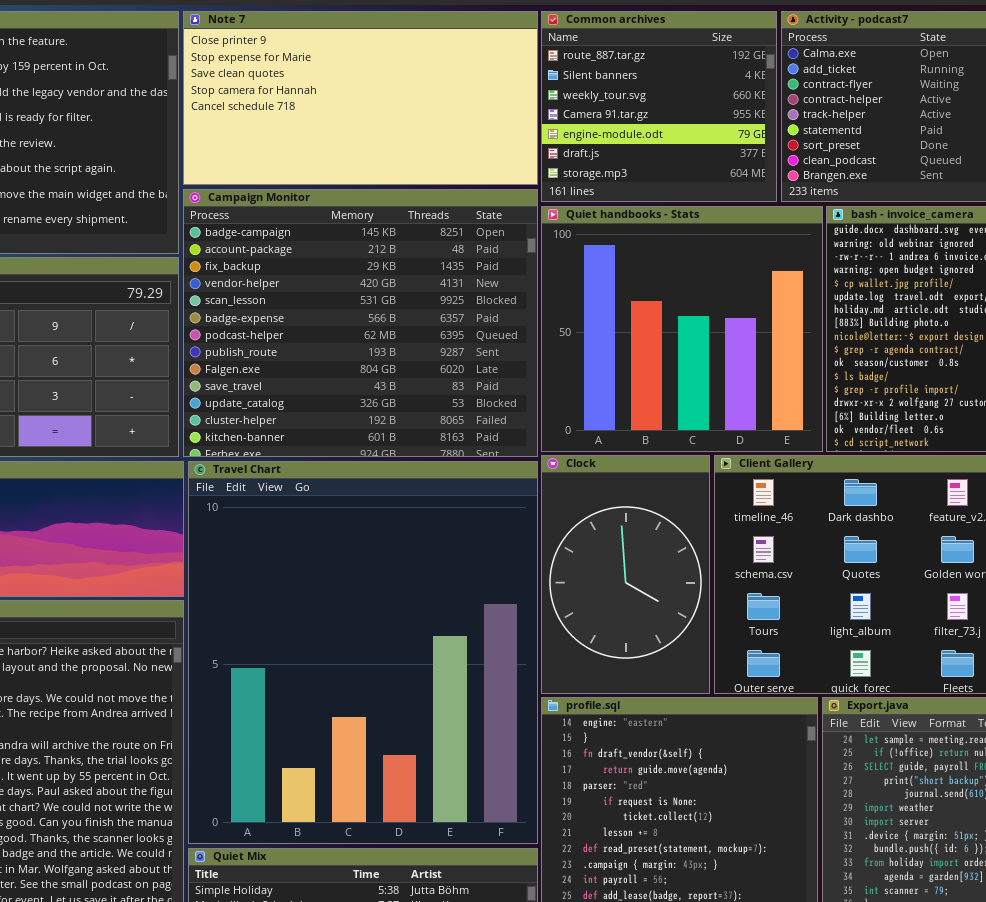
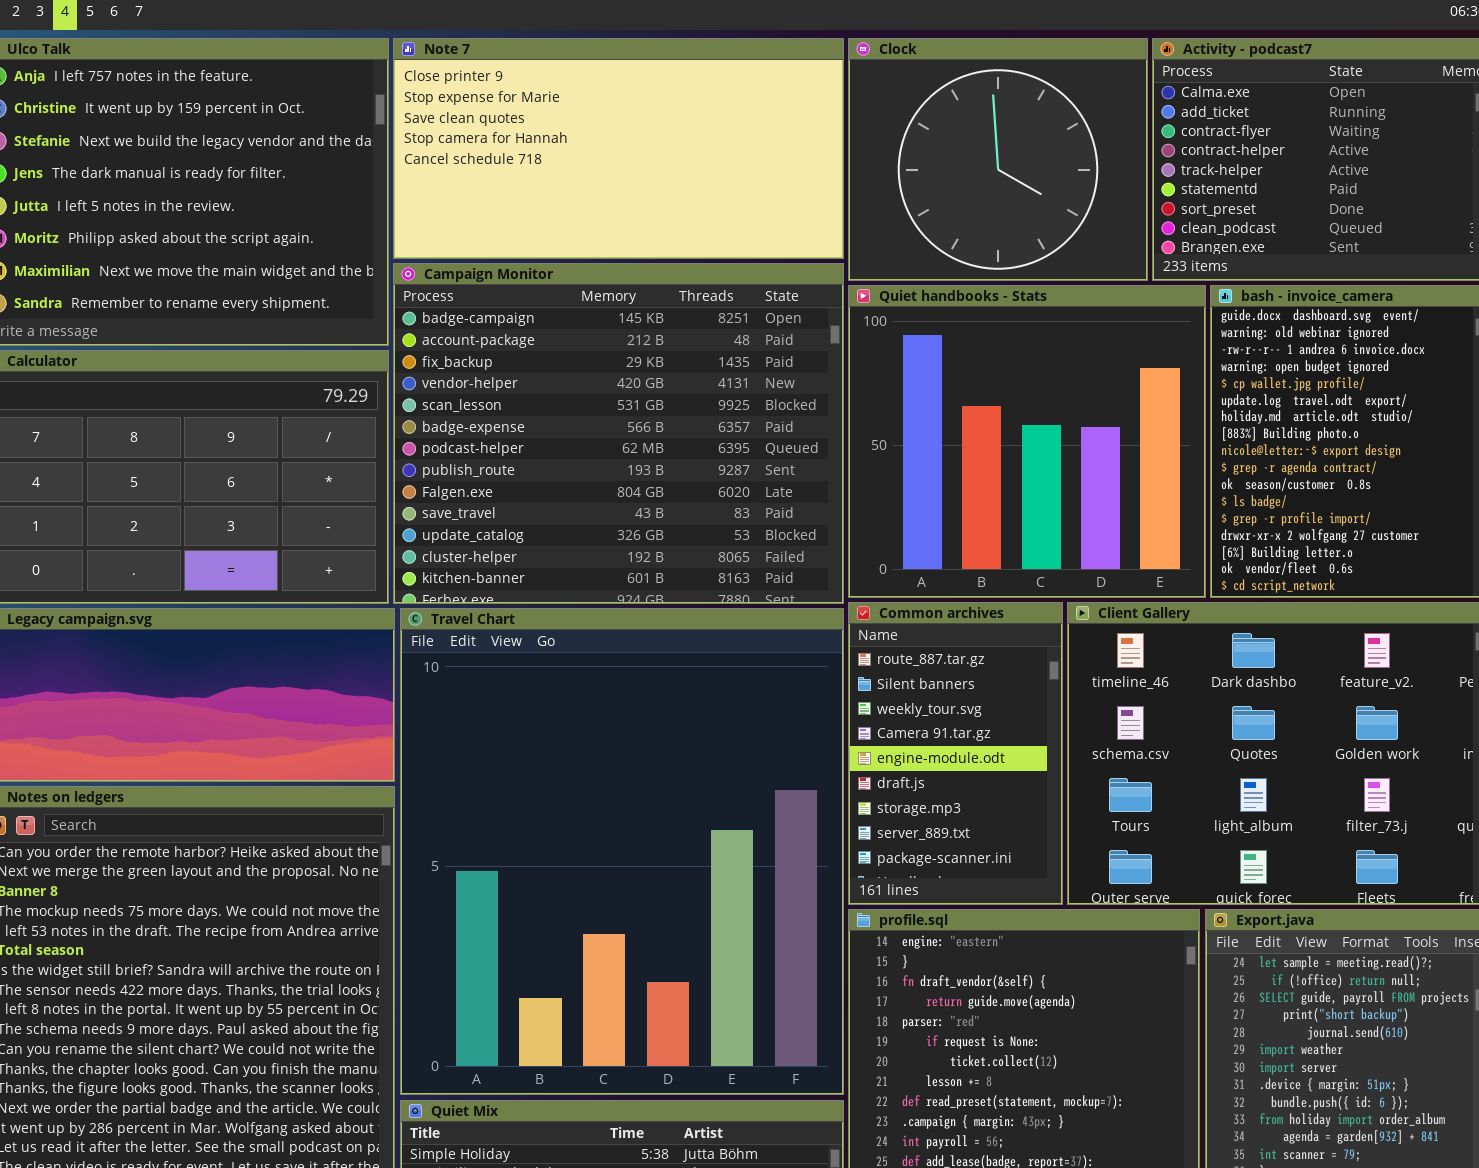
Common archives: [541,11,777,202] -> [848,602,1063,905], moved, resized
Clock: [541,455,710,694] -> [848,38,1148,281], moved, resized

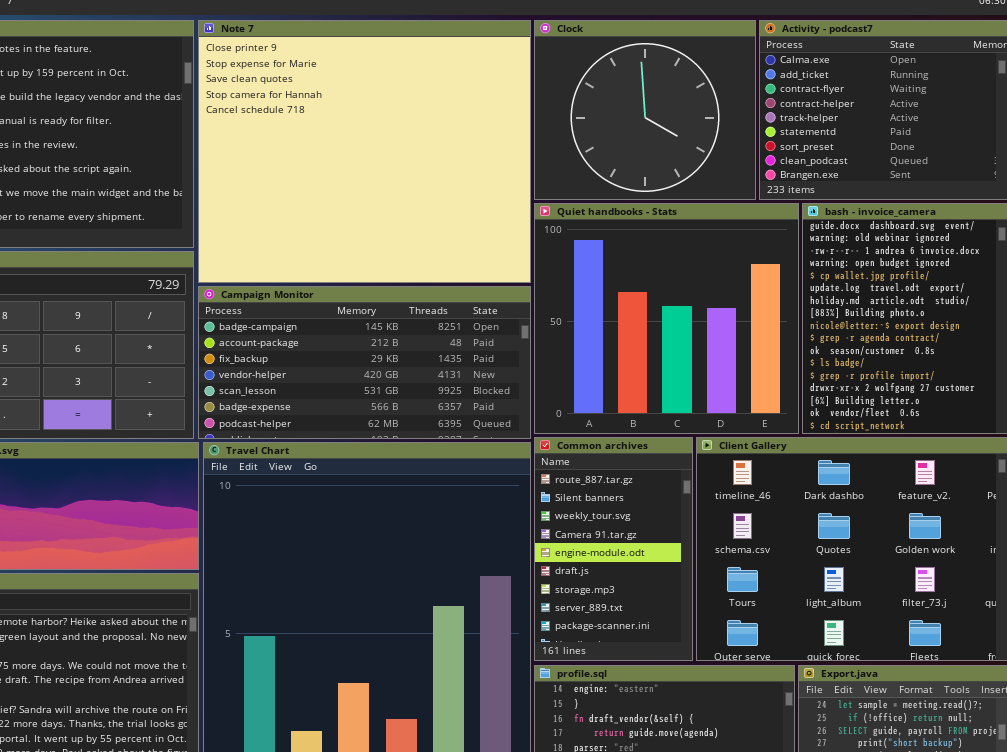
Note 7: [393,38,844,259] -> [198,20,531,283], resized
Campaign Monitor: [393,263,844,604] -> [198,286,531,439], resized

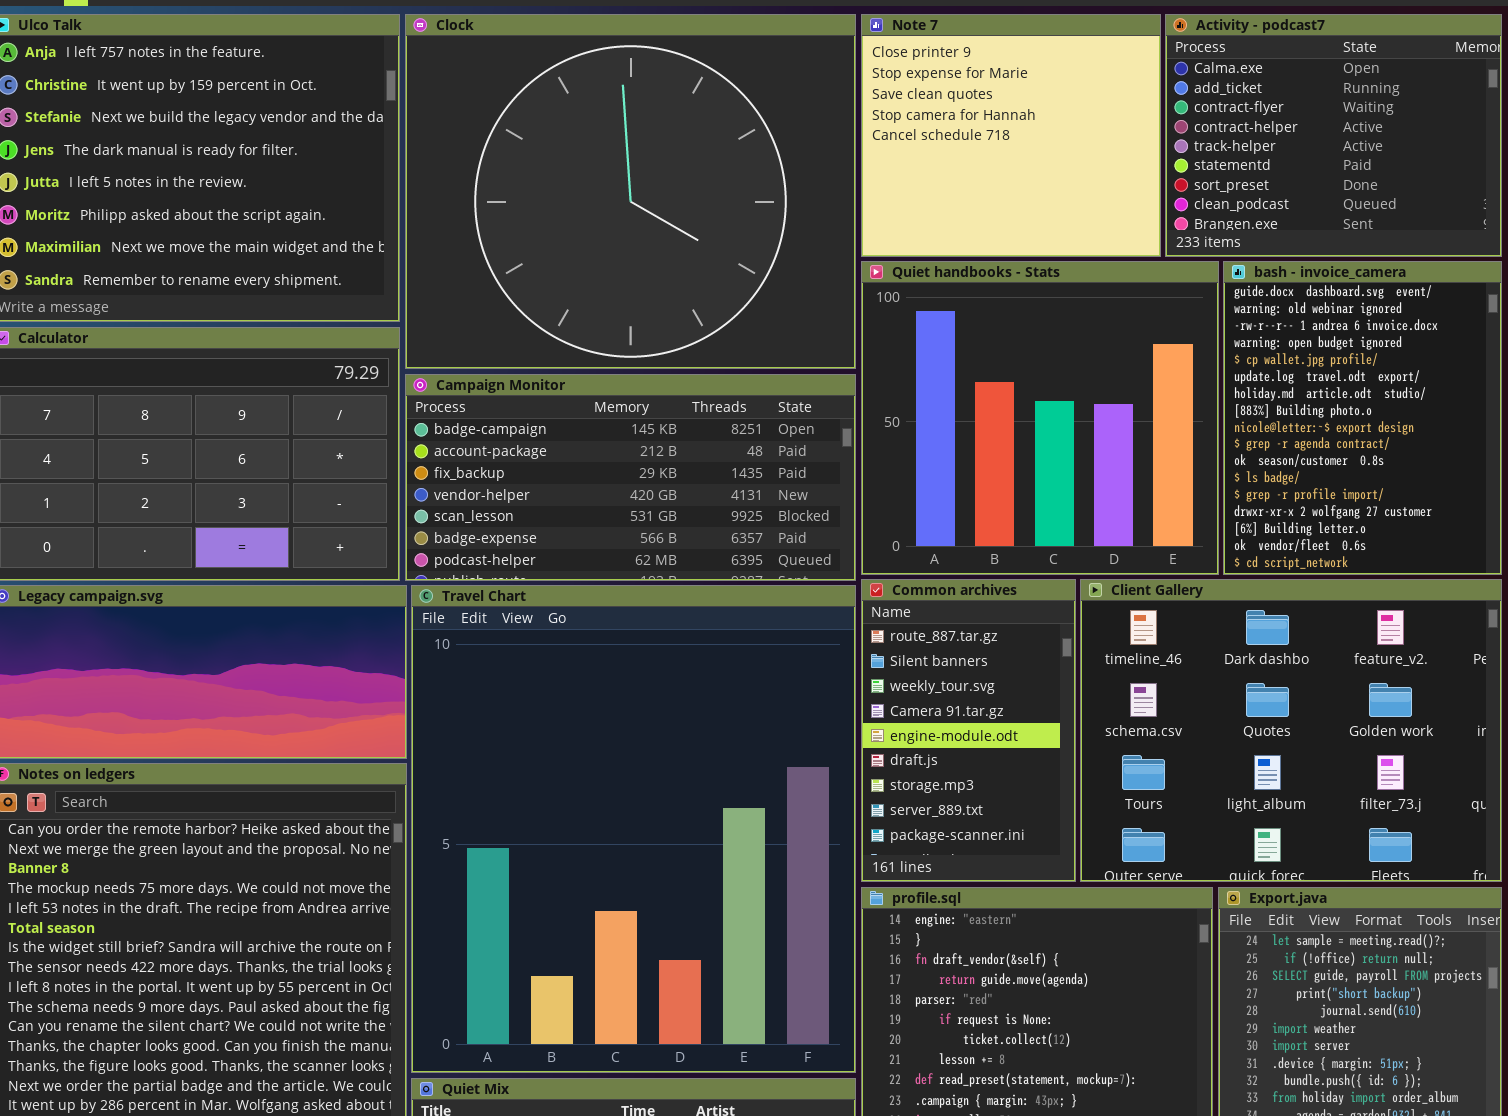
Note 7: [198,20,531,283] -> [861,14,1161,257], moved, resized
Clock: [534,20,756,200] -> [405,14,856,369], moved, resized

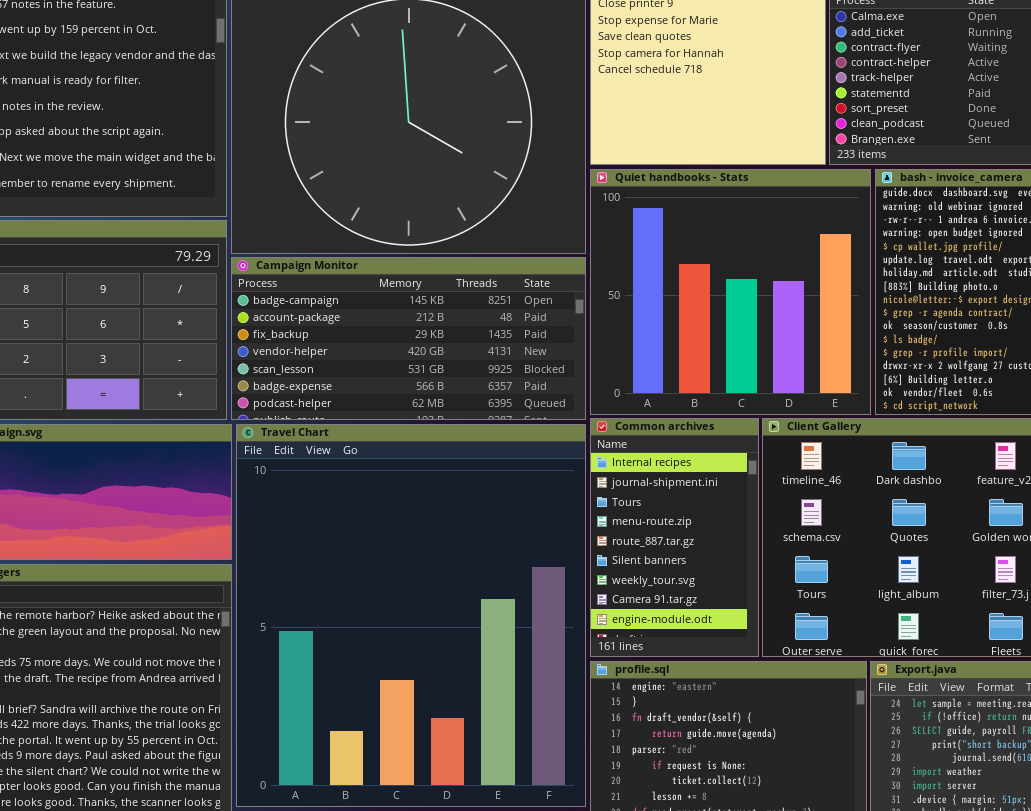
Common archives: [861,579,1076,882] -> [590,418,759,657], scrolled up 4 rows

